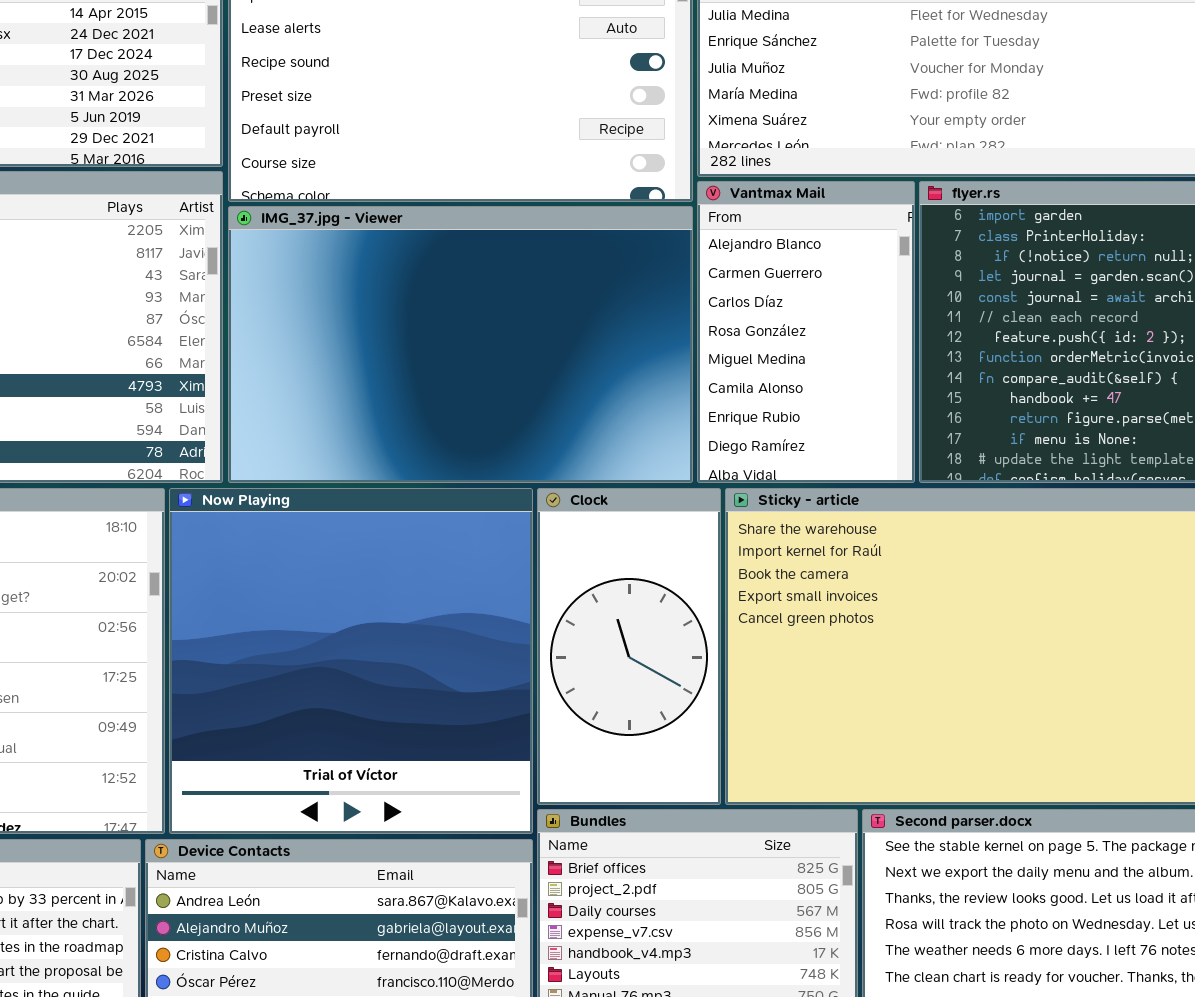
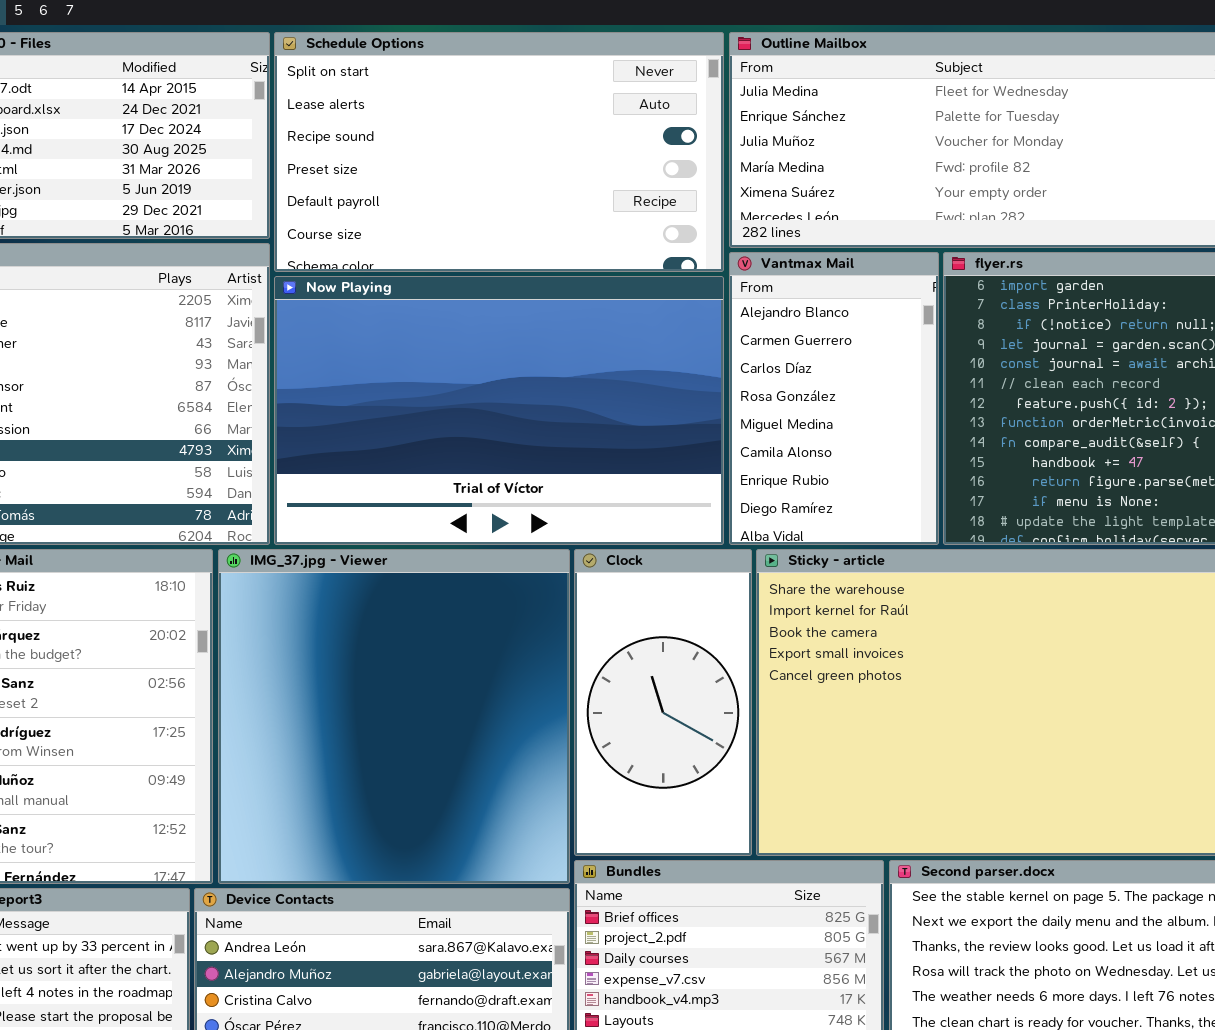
IMG_37.jpg - Viewer: [228,206,693,483] -> [218,549,570,884], moved, resized
Now Playing: [169,488,533,834] -> [274,276,724,545], moved, resized

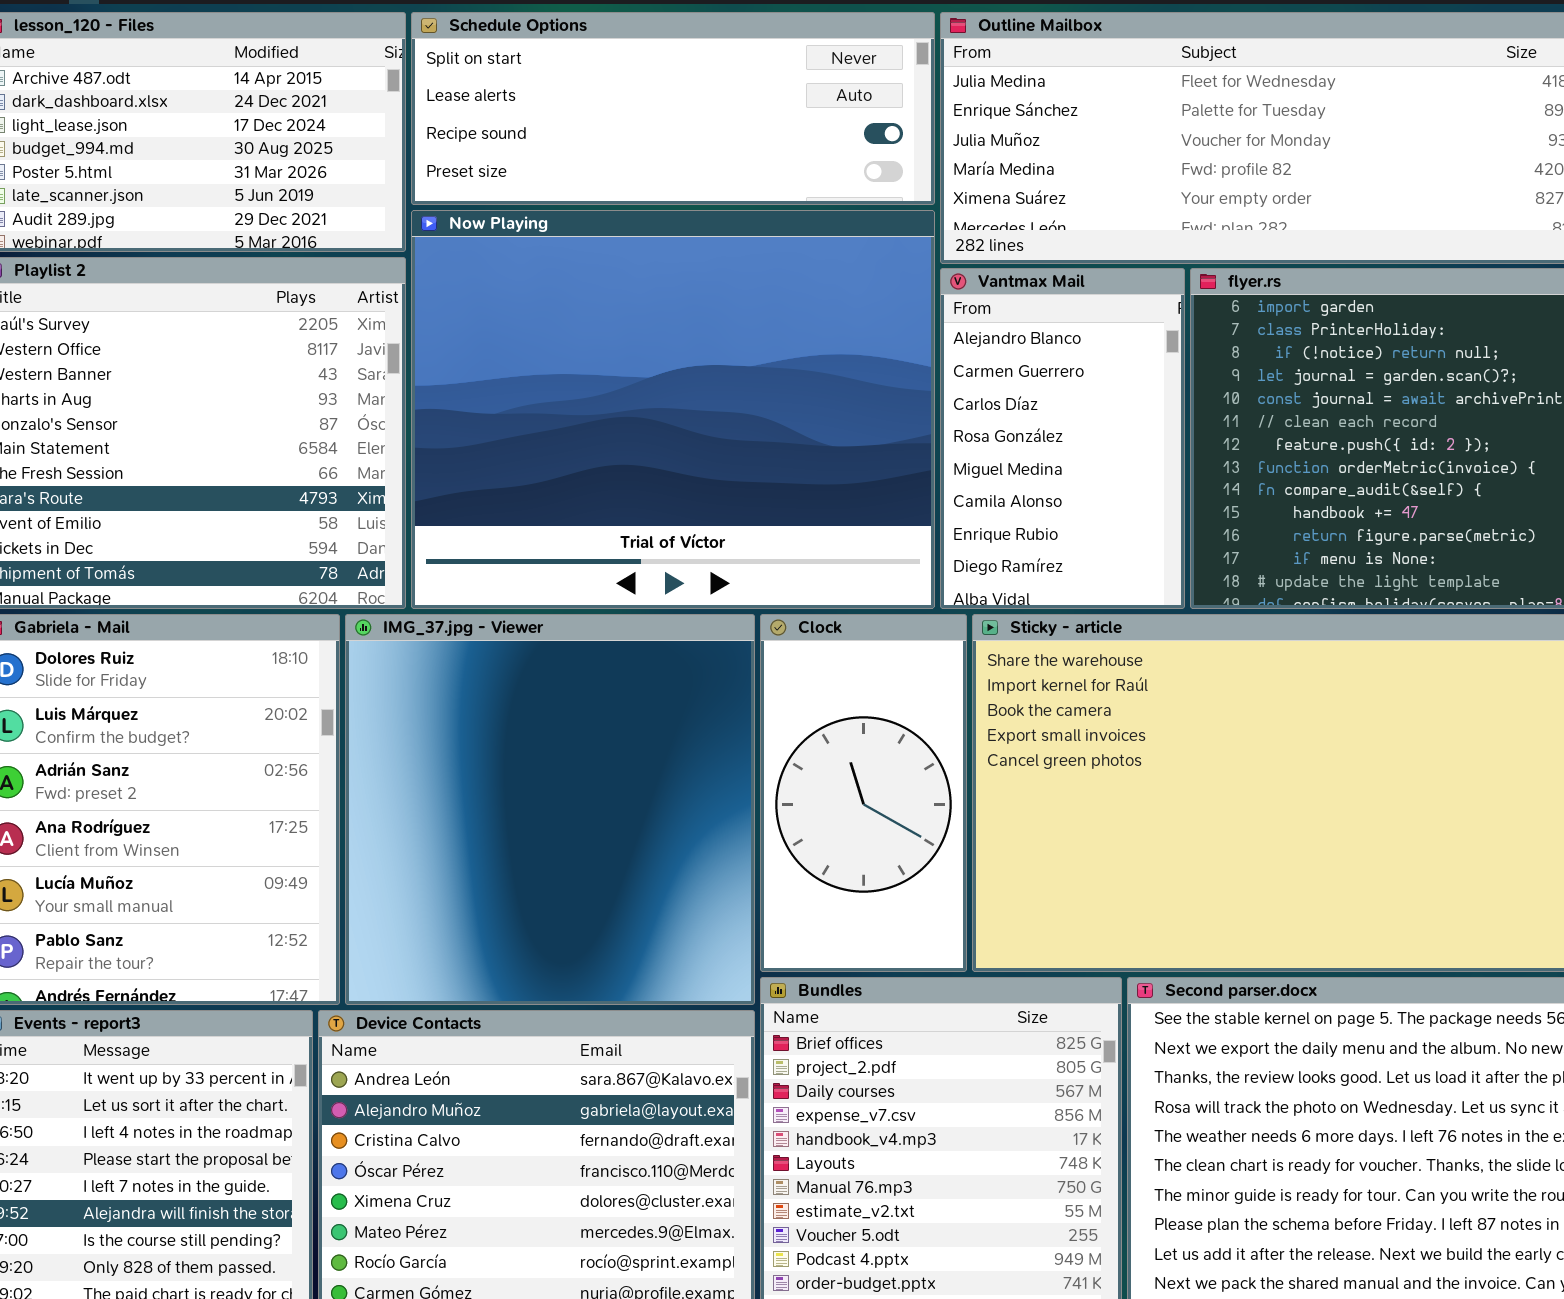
Schedule Options: [274,32,724,272] -> [411,12,935,205], resized
Now Playing: [274,276,724,545] -> [411,210,935,609], resized

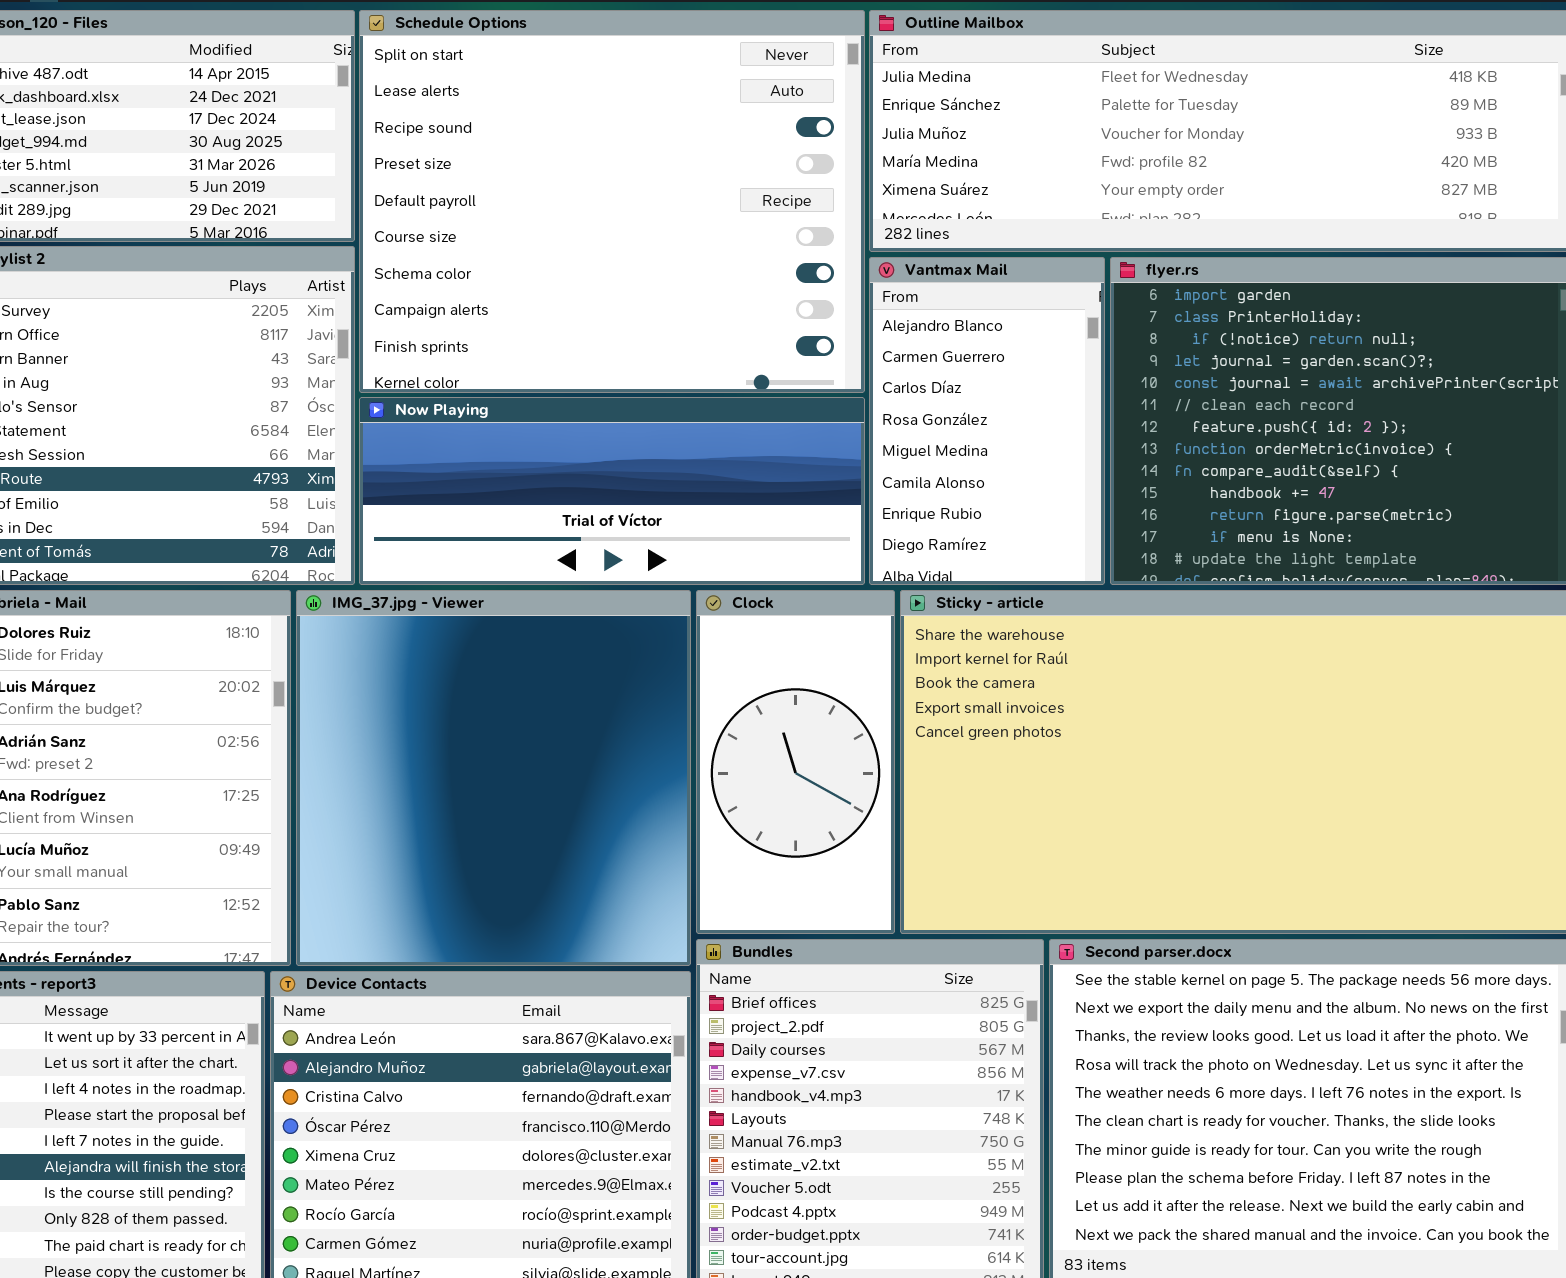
Schedule Options: [411,12,935,205] -> [359,10,865,393], resized
Now Playing: [411,210,935,609] -> [359,397,865,585], resized

